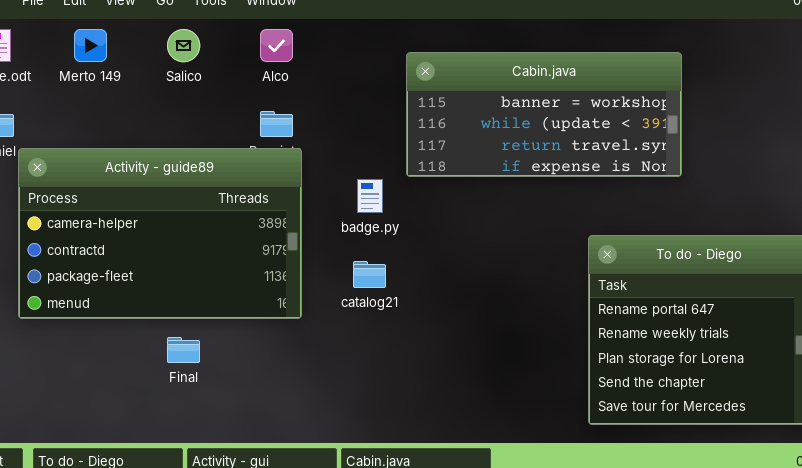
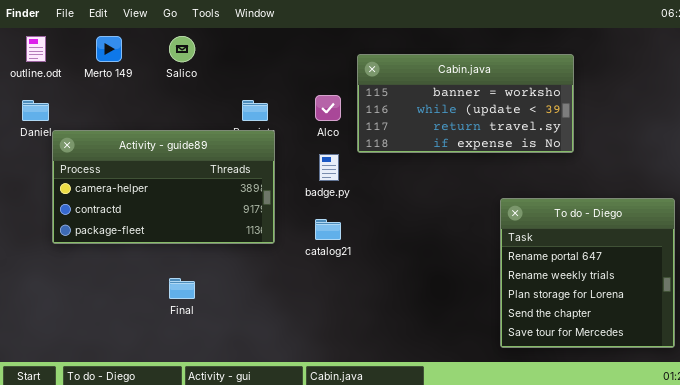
Alco: [260,29,293,62] -> [315,95,341,121], moved
Activity - guide89: [18,148,302,319] -> [52,130,275,244], resized

